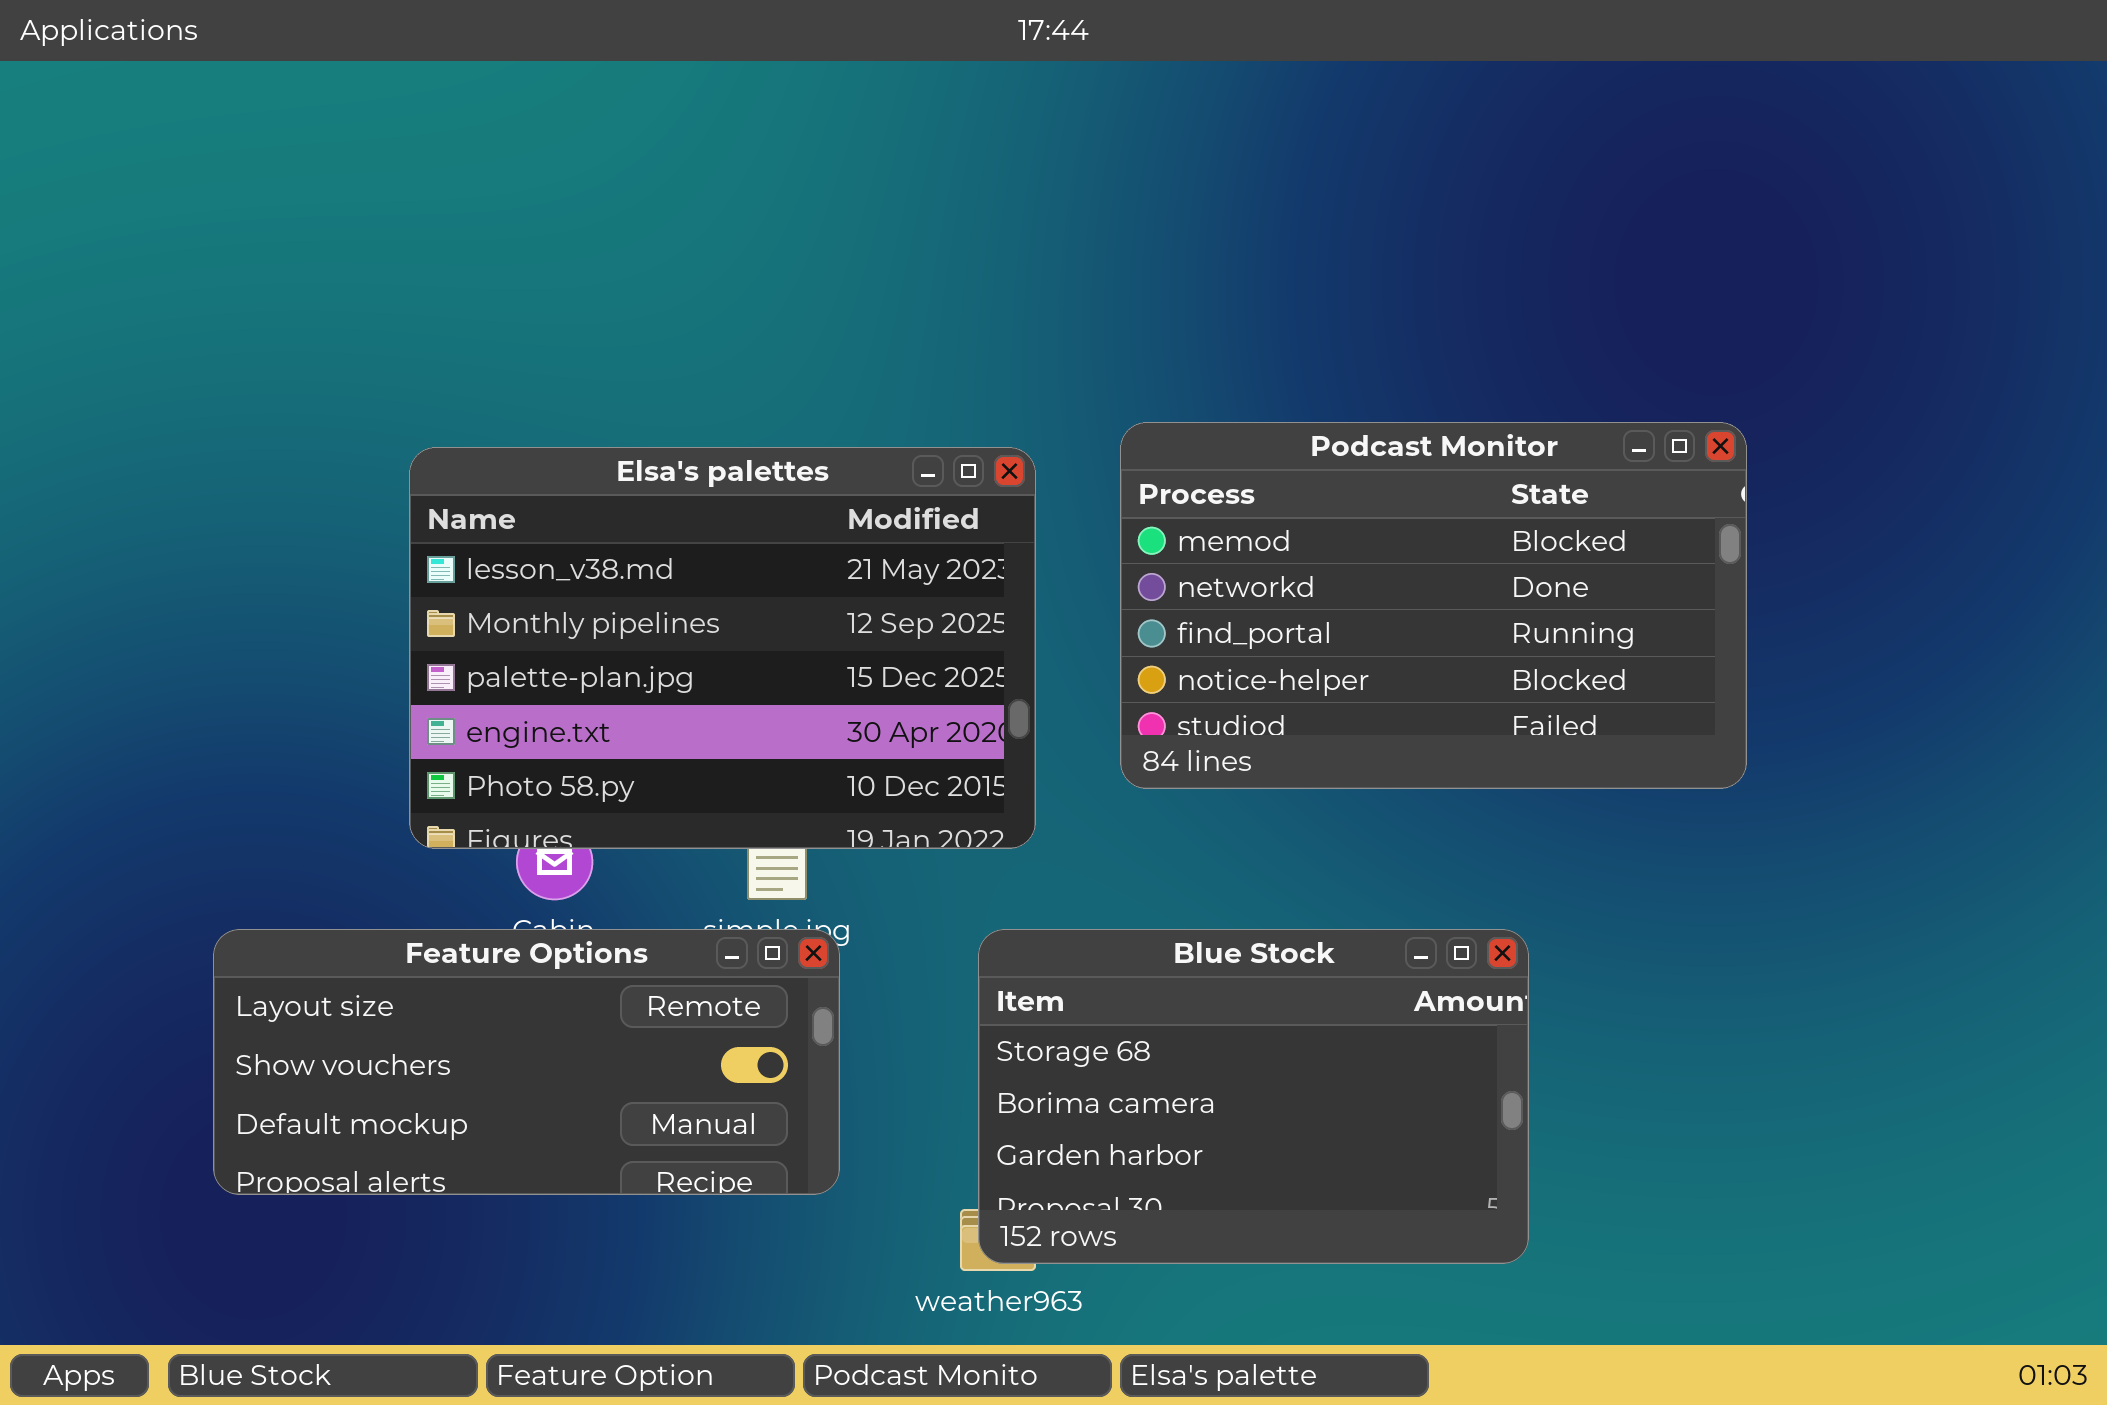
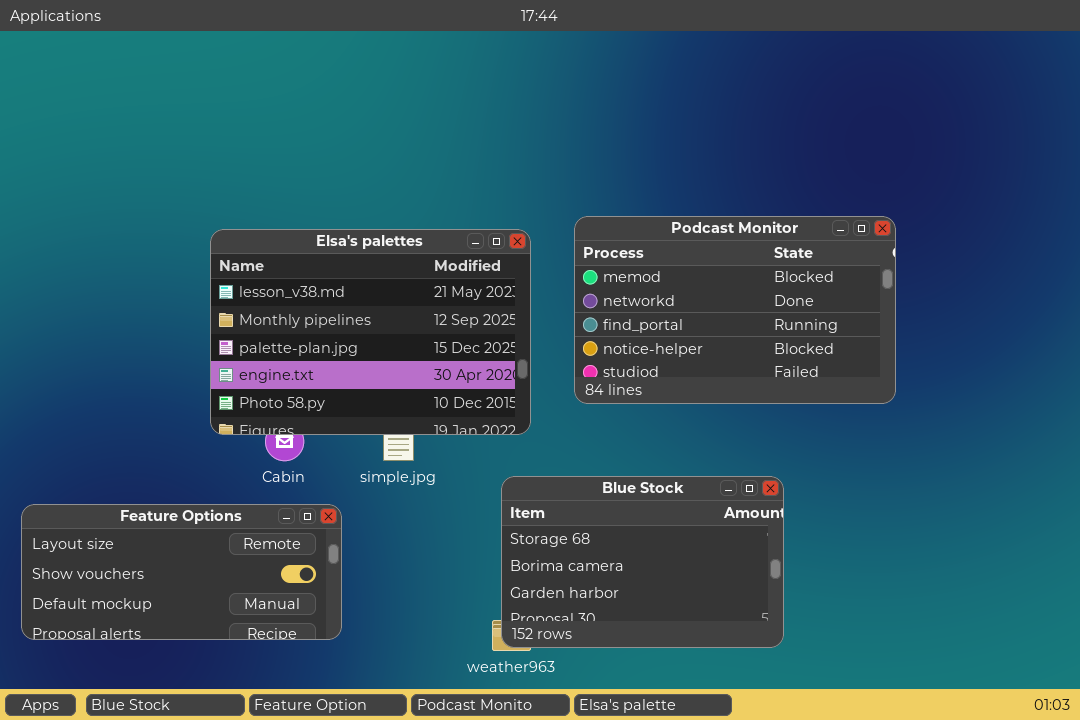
Feature Options: [213,929,840,1195] -> [21,504,342,640], moved

